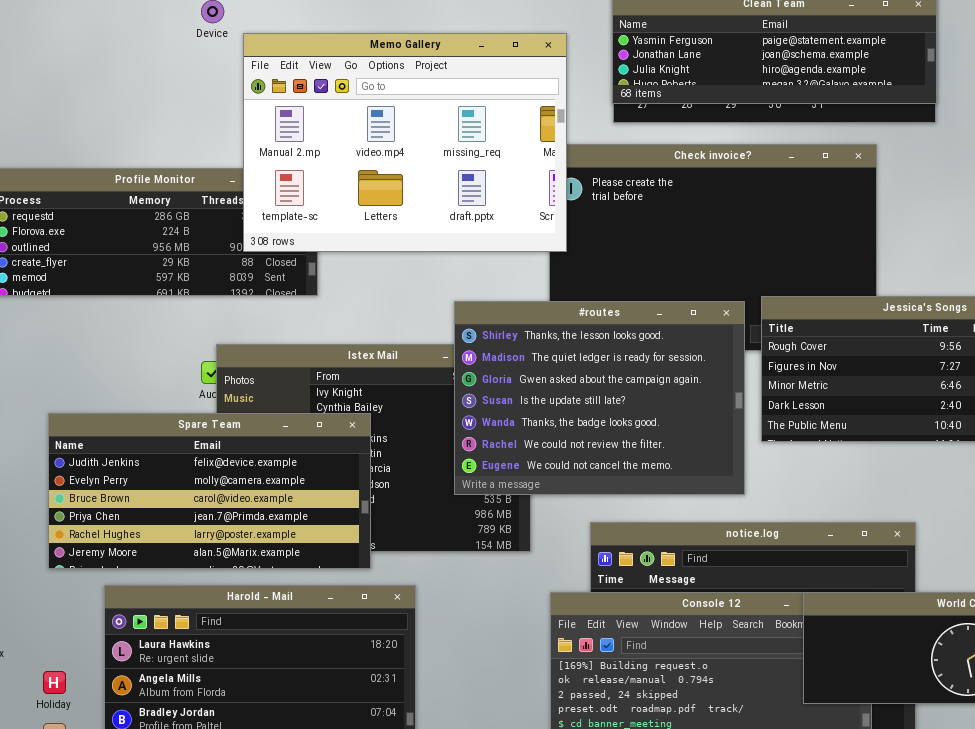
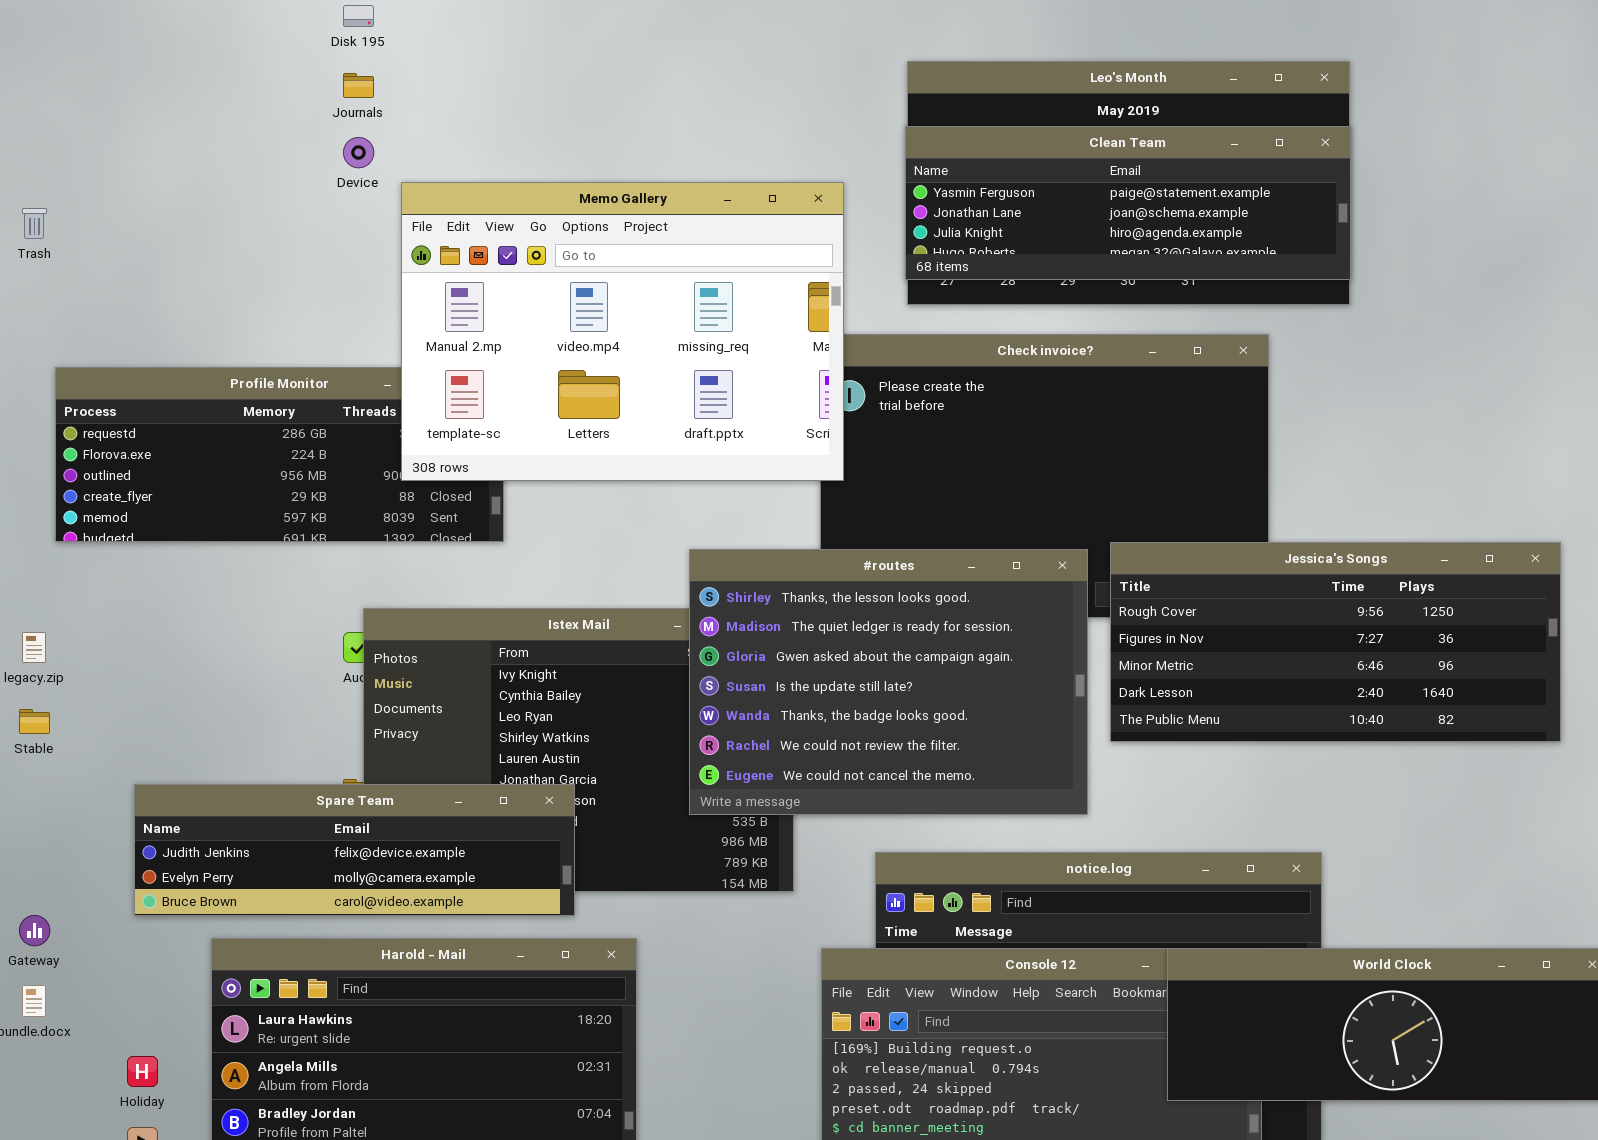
Spare Team: [48,413,371,569] -> [134,784,575,916], resized

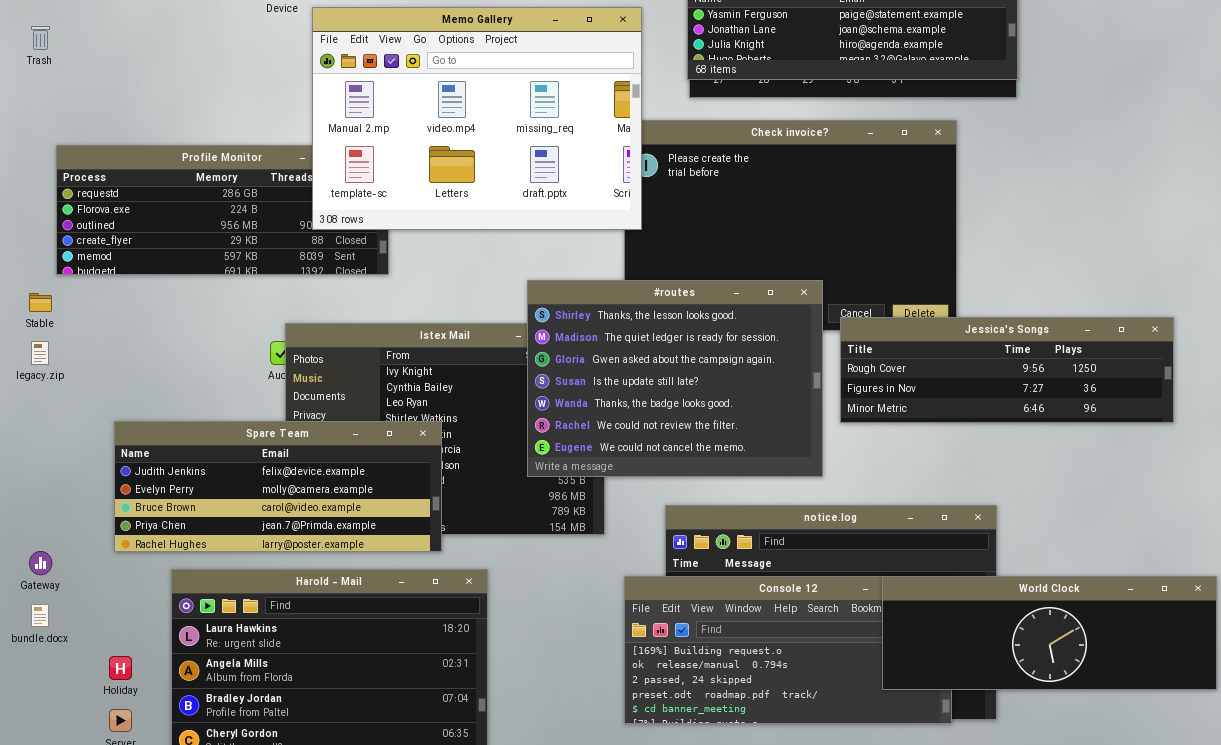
Jessica's Songs: [1110,542,1561,742] -> [840,317,1174,423], resized
Stable: [19,709,50,734] -> [29,293,52,312], moved
Spare Team: [134,784,575,916] -> [114,421,442,552], resized

